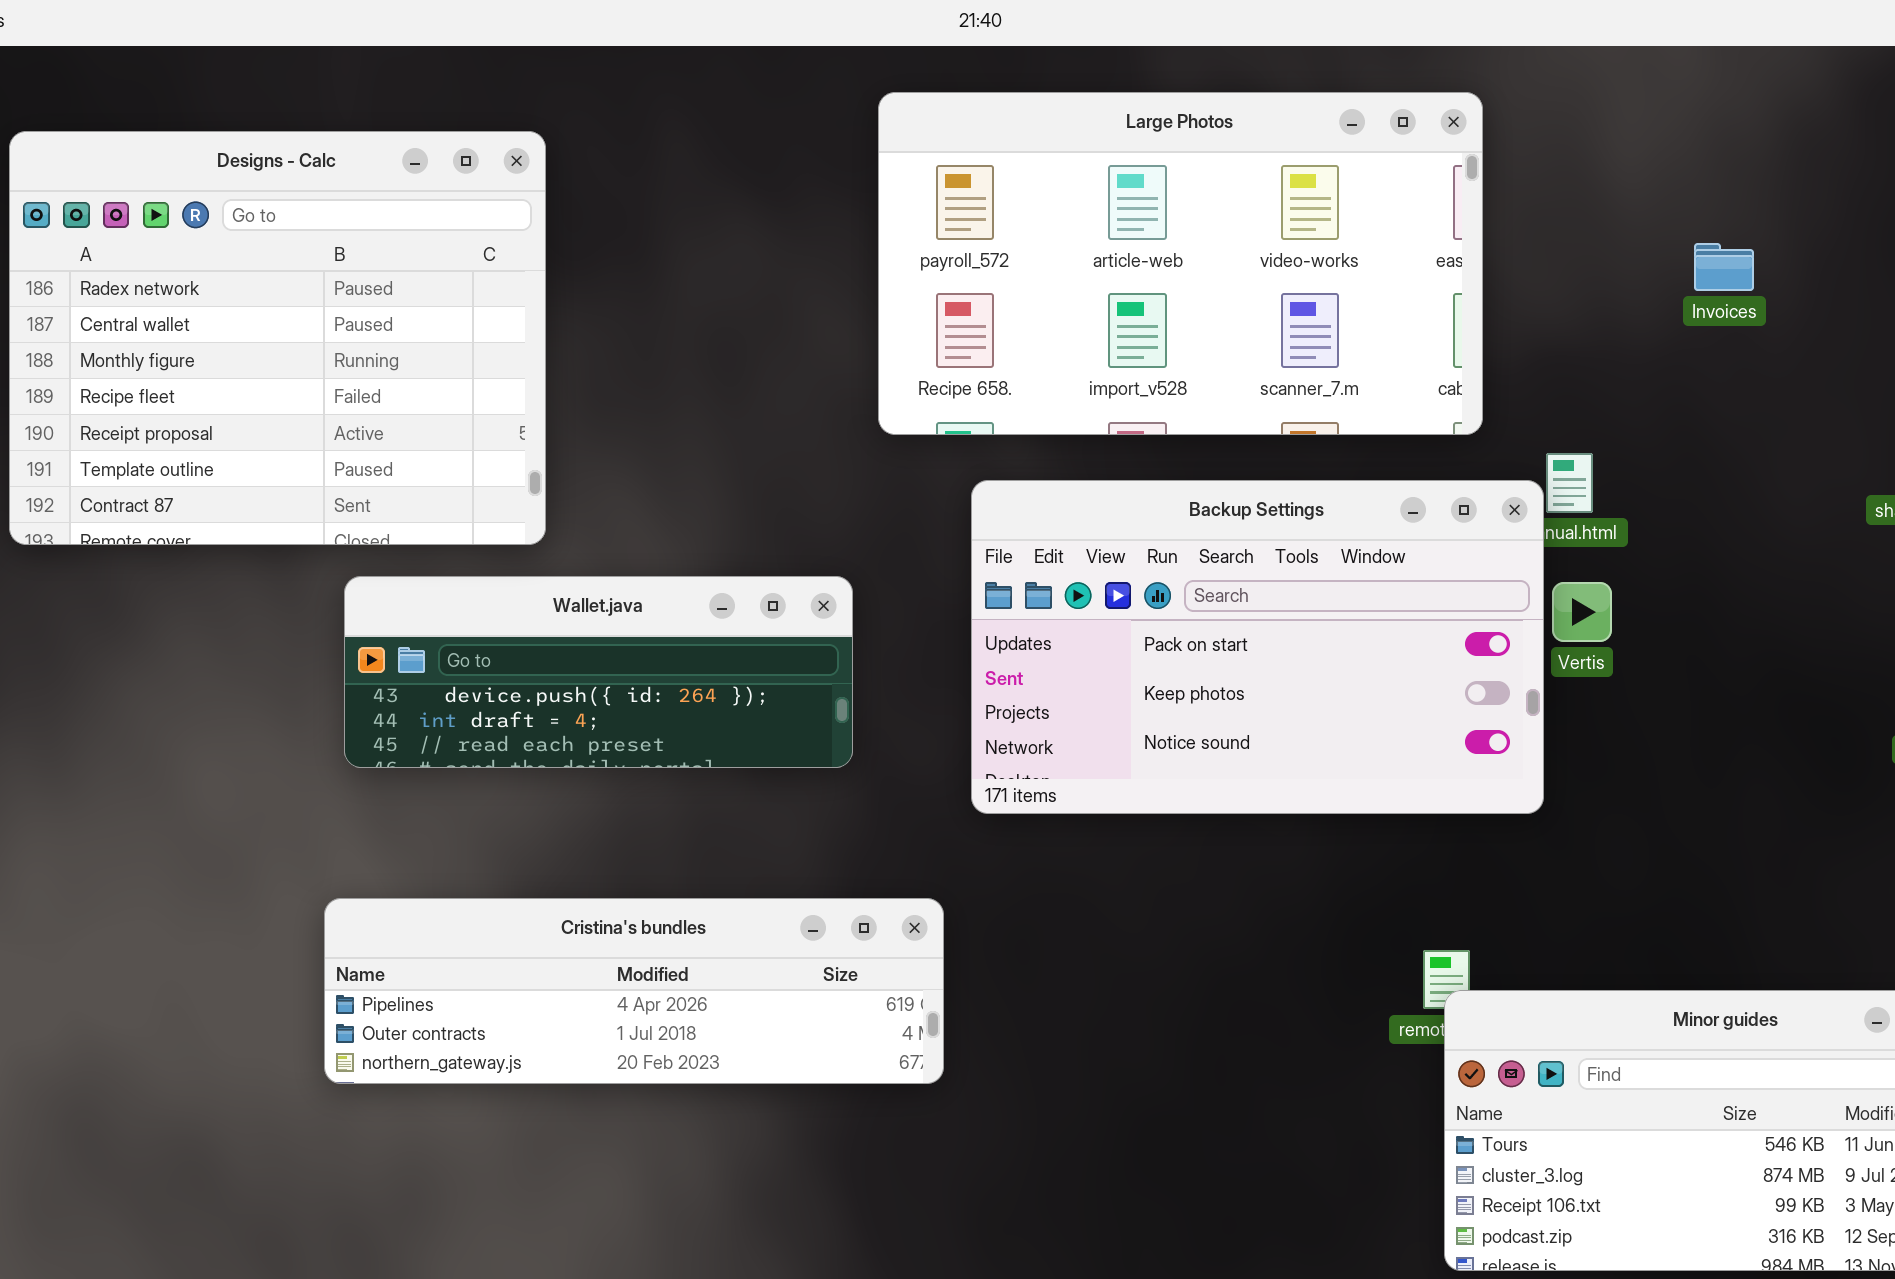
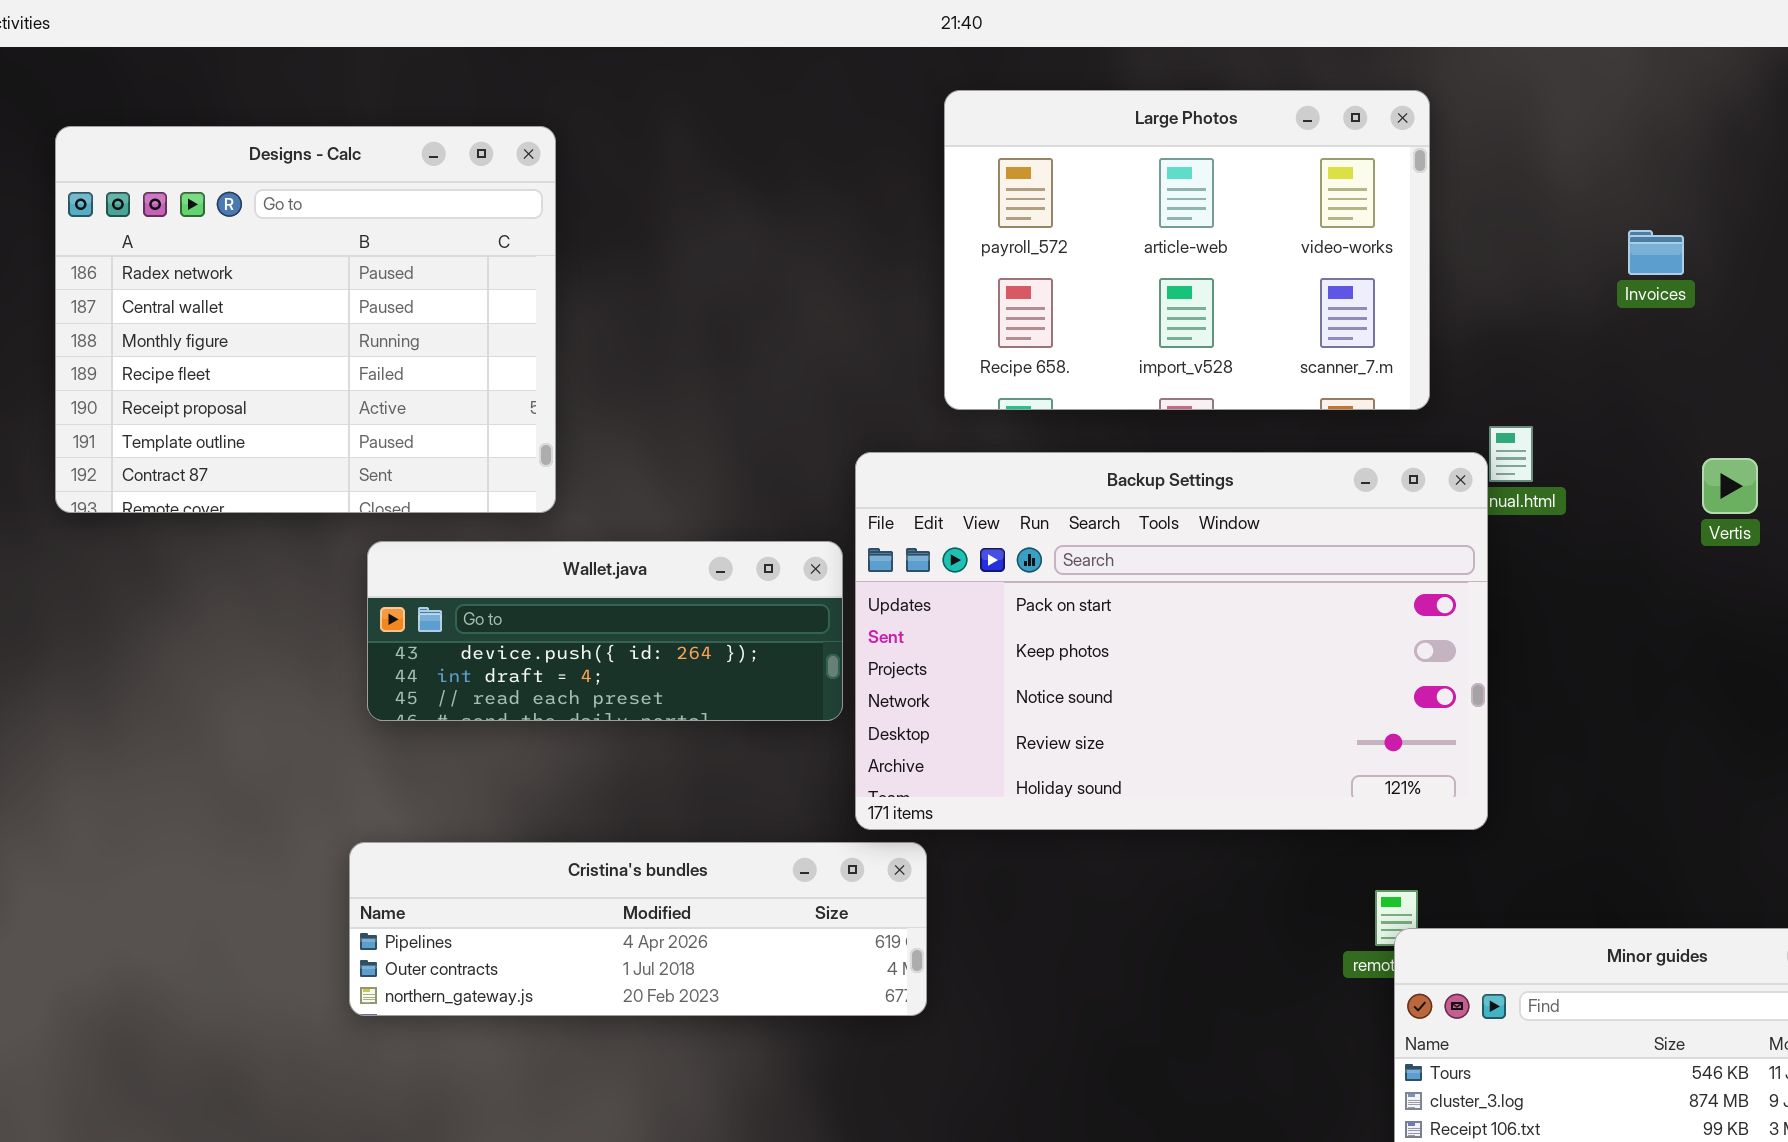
Large Photos: [878,92,1483,435] -> [944,90,1430,410], resized
Backup Settings: [971,480,1544,814] -> [855,452,1488,830], resized
Vertis: [1552,582,1612,642] -> [1702,458,1758,514], moved

